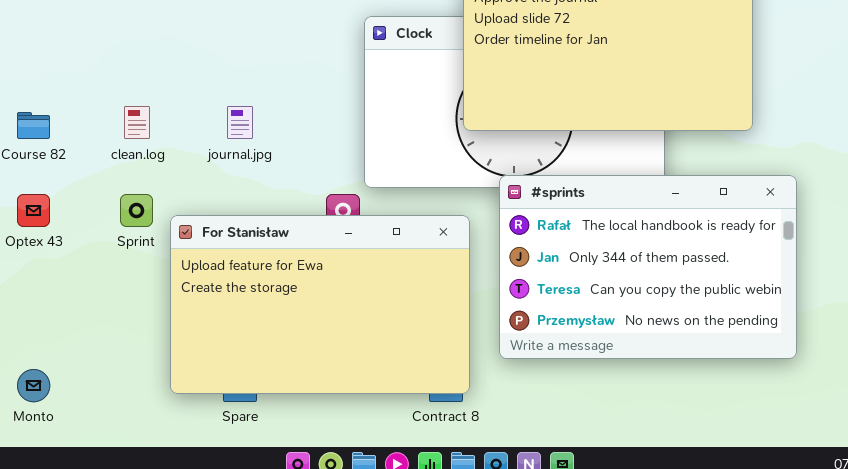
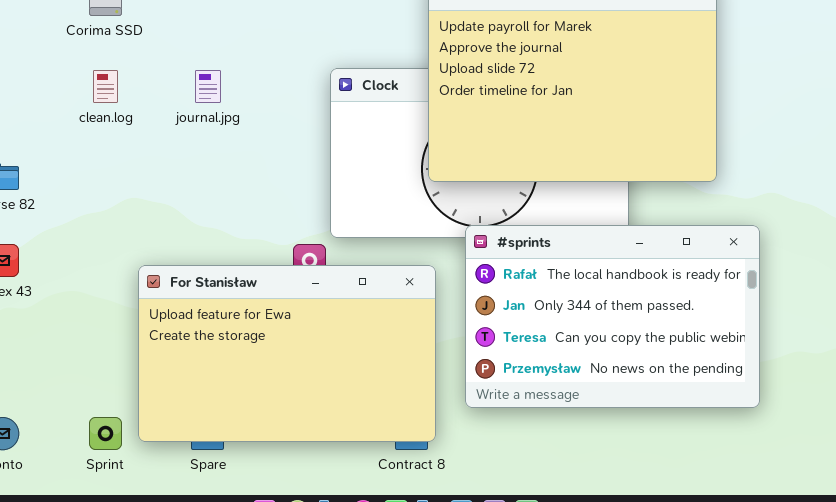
clean.log: [124,106,150,139] -> [93,70,118,103], moved
journal.jpg: [227,106,253,139] -> [195,70,221,103], moved
Sprint: [120,194,153,227] -> [89,417,122,450], moved

